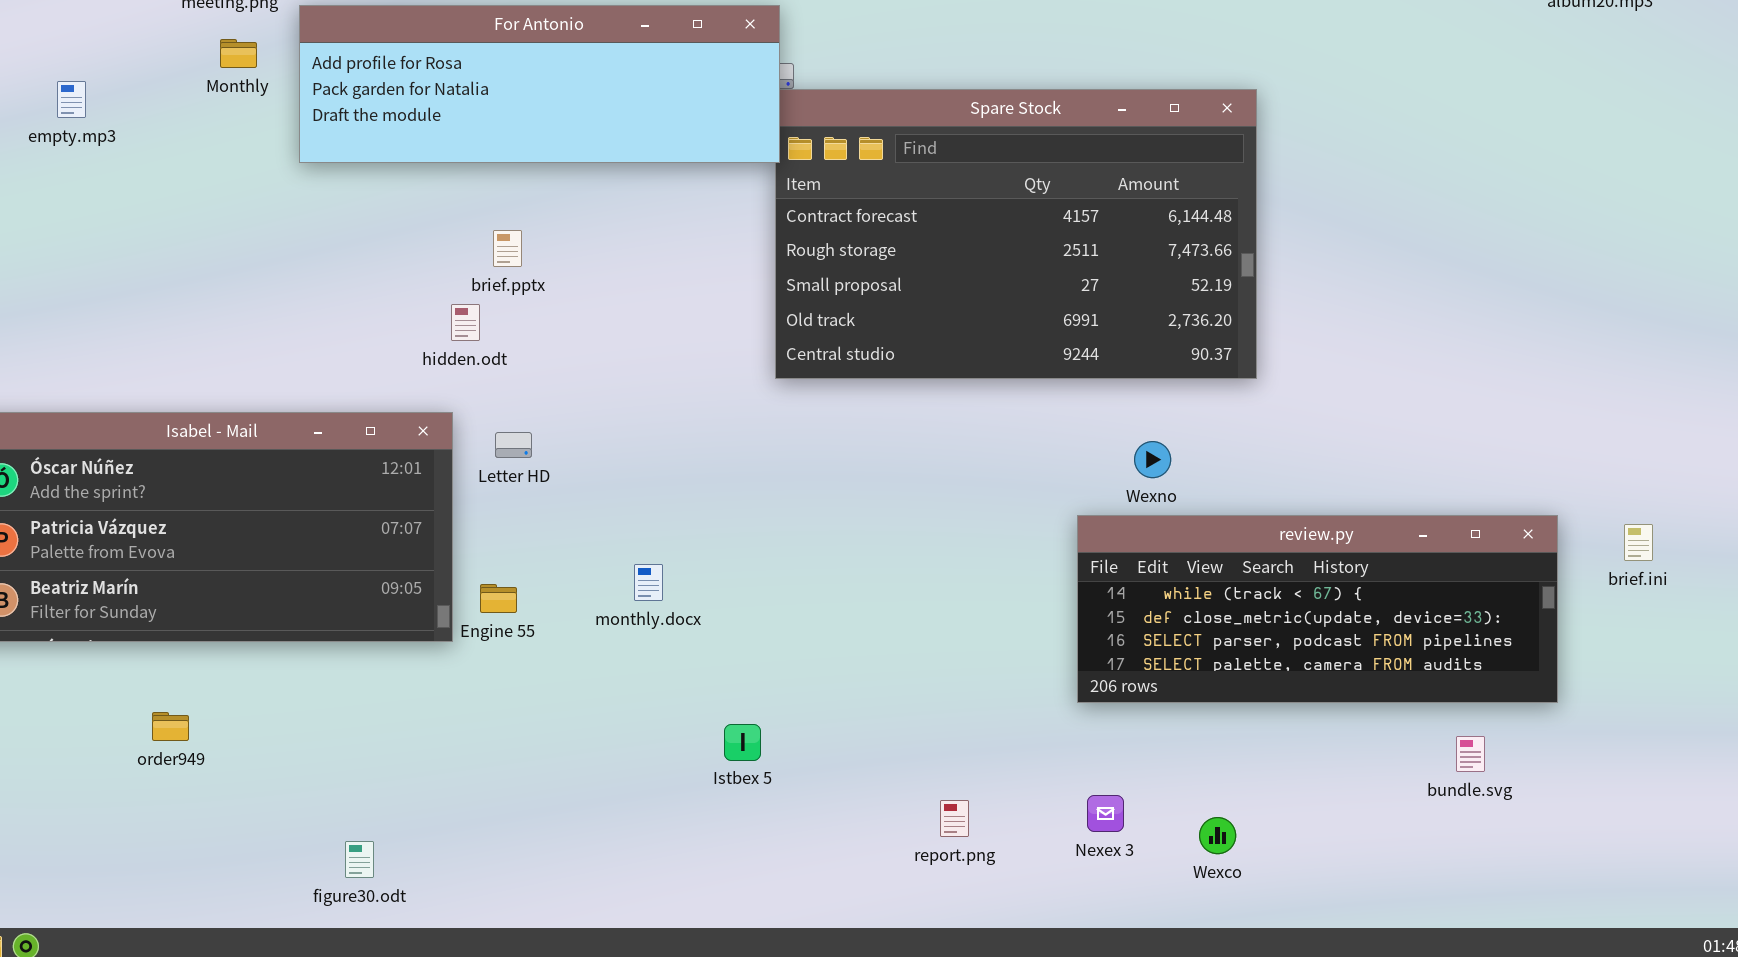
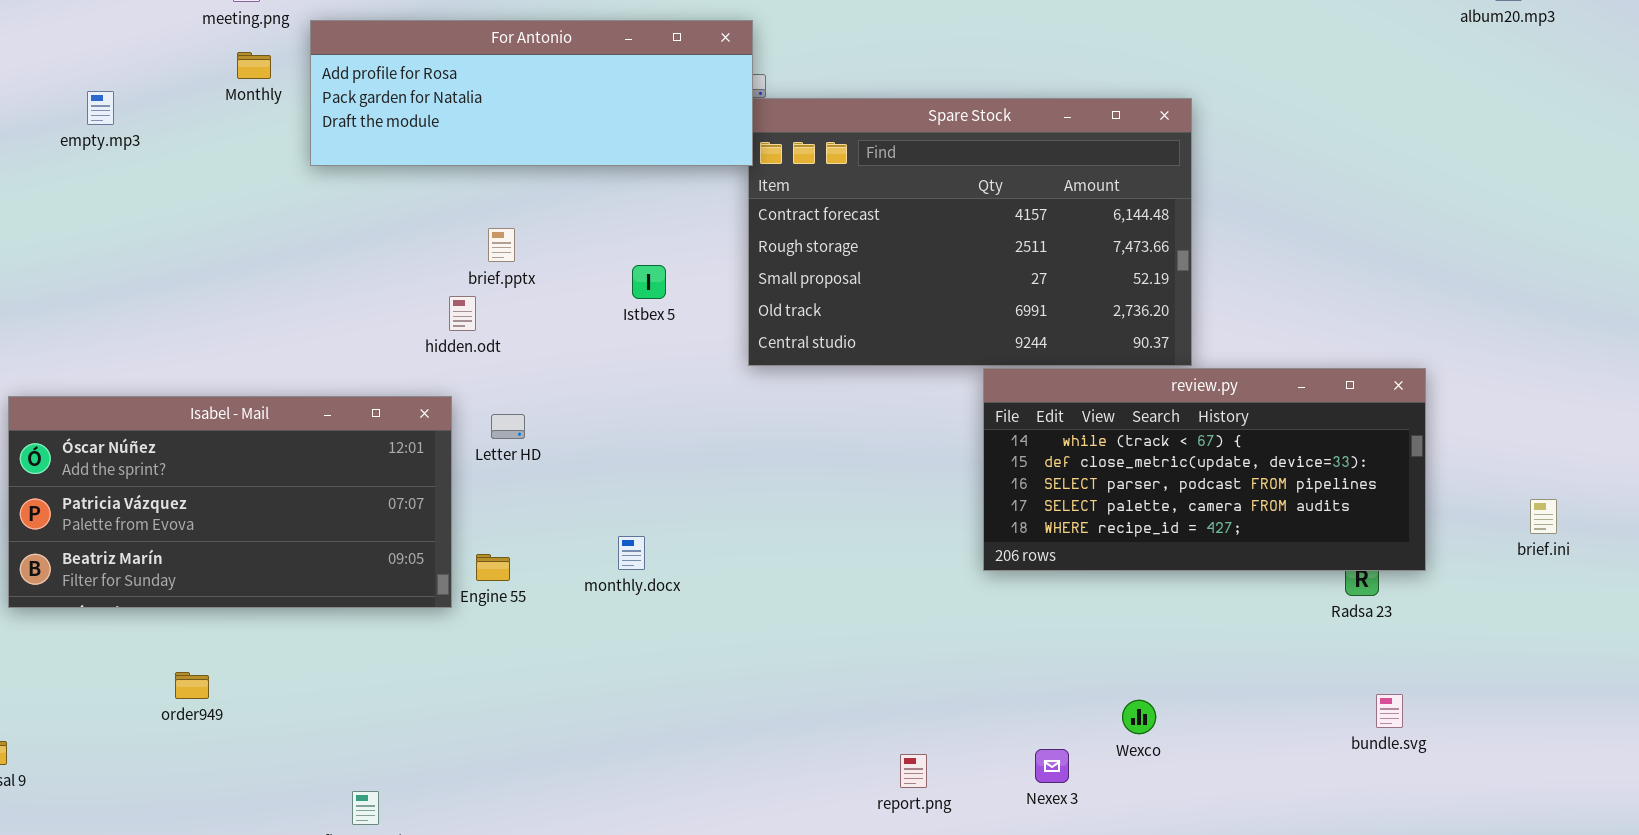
review.py: [1077,515,1558,703] -> [983,368,1426,571], moved, resized
Istbex 5: [724,724,761,761] -> [632,265,666,299], moved
Wexco: [1199,817,1236,854] -> [1122,700,1156,734], moved

